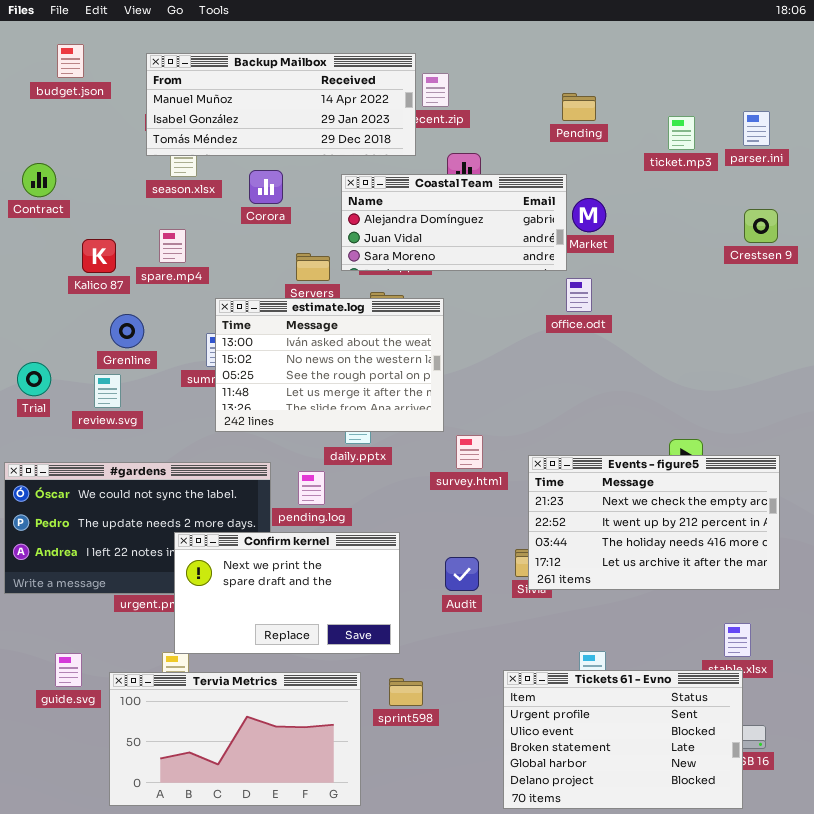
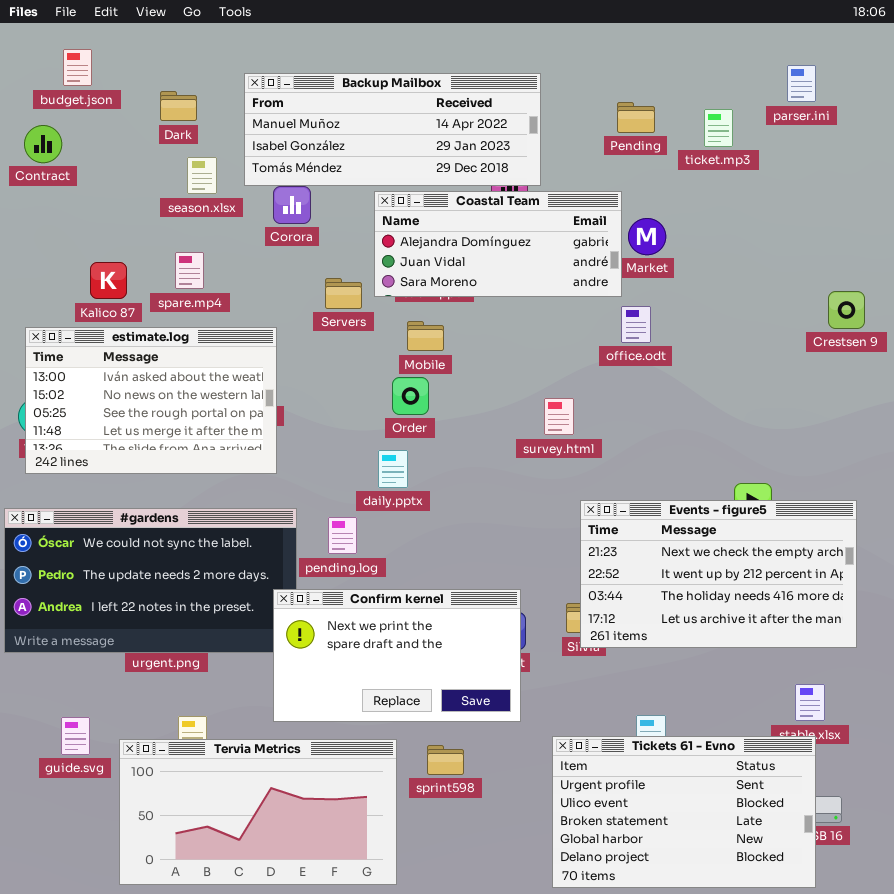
Backup Mailbox: [146,53,416,156] -> [244,73,541,186], moved
parser.ini: [743,111,770,146] -> [787,65,816,102], moved
ticket.mp3: [668,116,695,150] -> [704,109,733,147], moved
Contract: [22,163,56,197] -> [24,125,62,163], moved
Crestsen 9: [744,209,778,243] -> [828,291,865,329], moved
estimate.log: [215,298,444,432] -> [25,327,277,474], moved
survey.html: [456,435,483,469] -> [544,398,574,435], moved
Confirm kernel: [174,532,400,654] -> [273,589,521,722], moved

